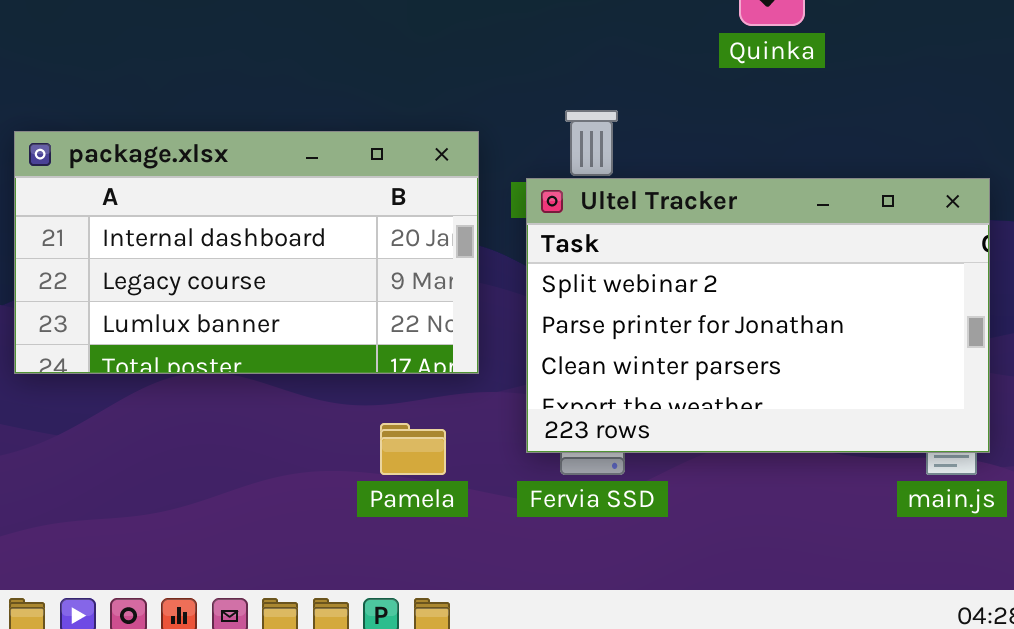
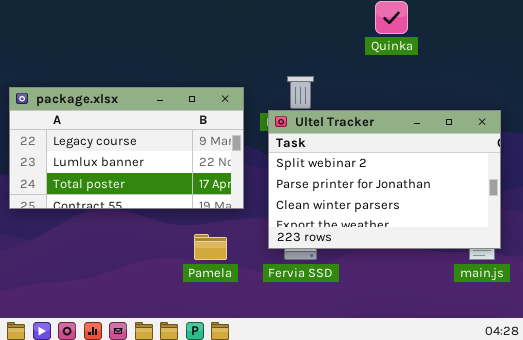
package.xlsx: [14,131,479,374] -> [9,87,244,209], scrolled down 1 row

